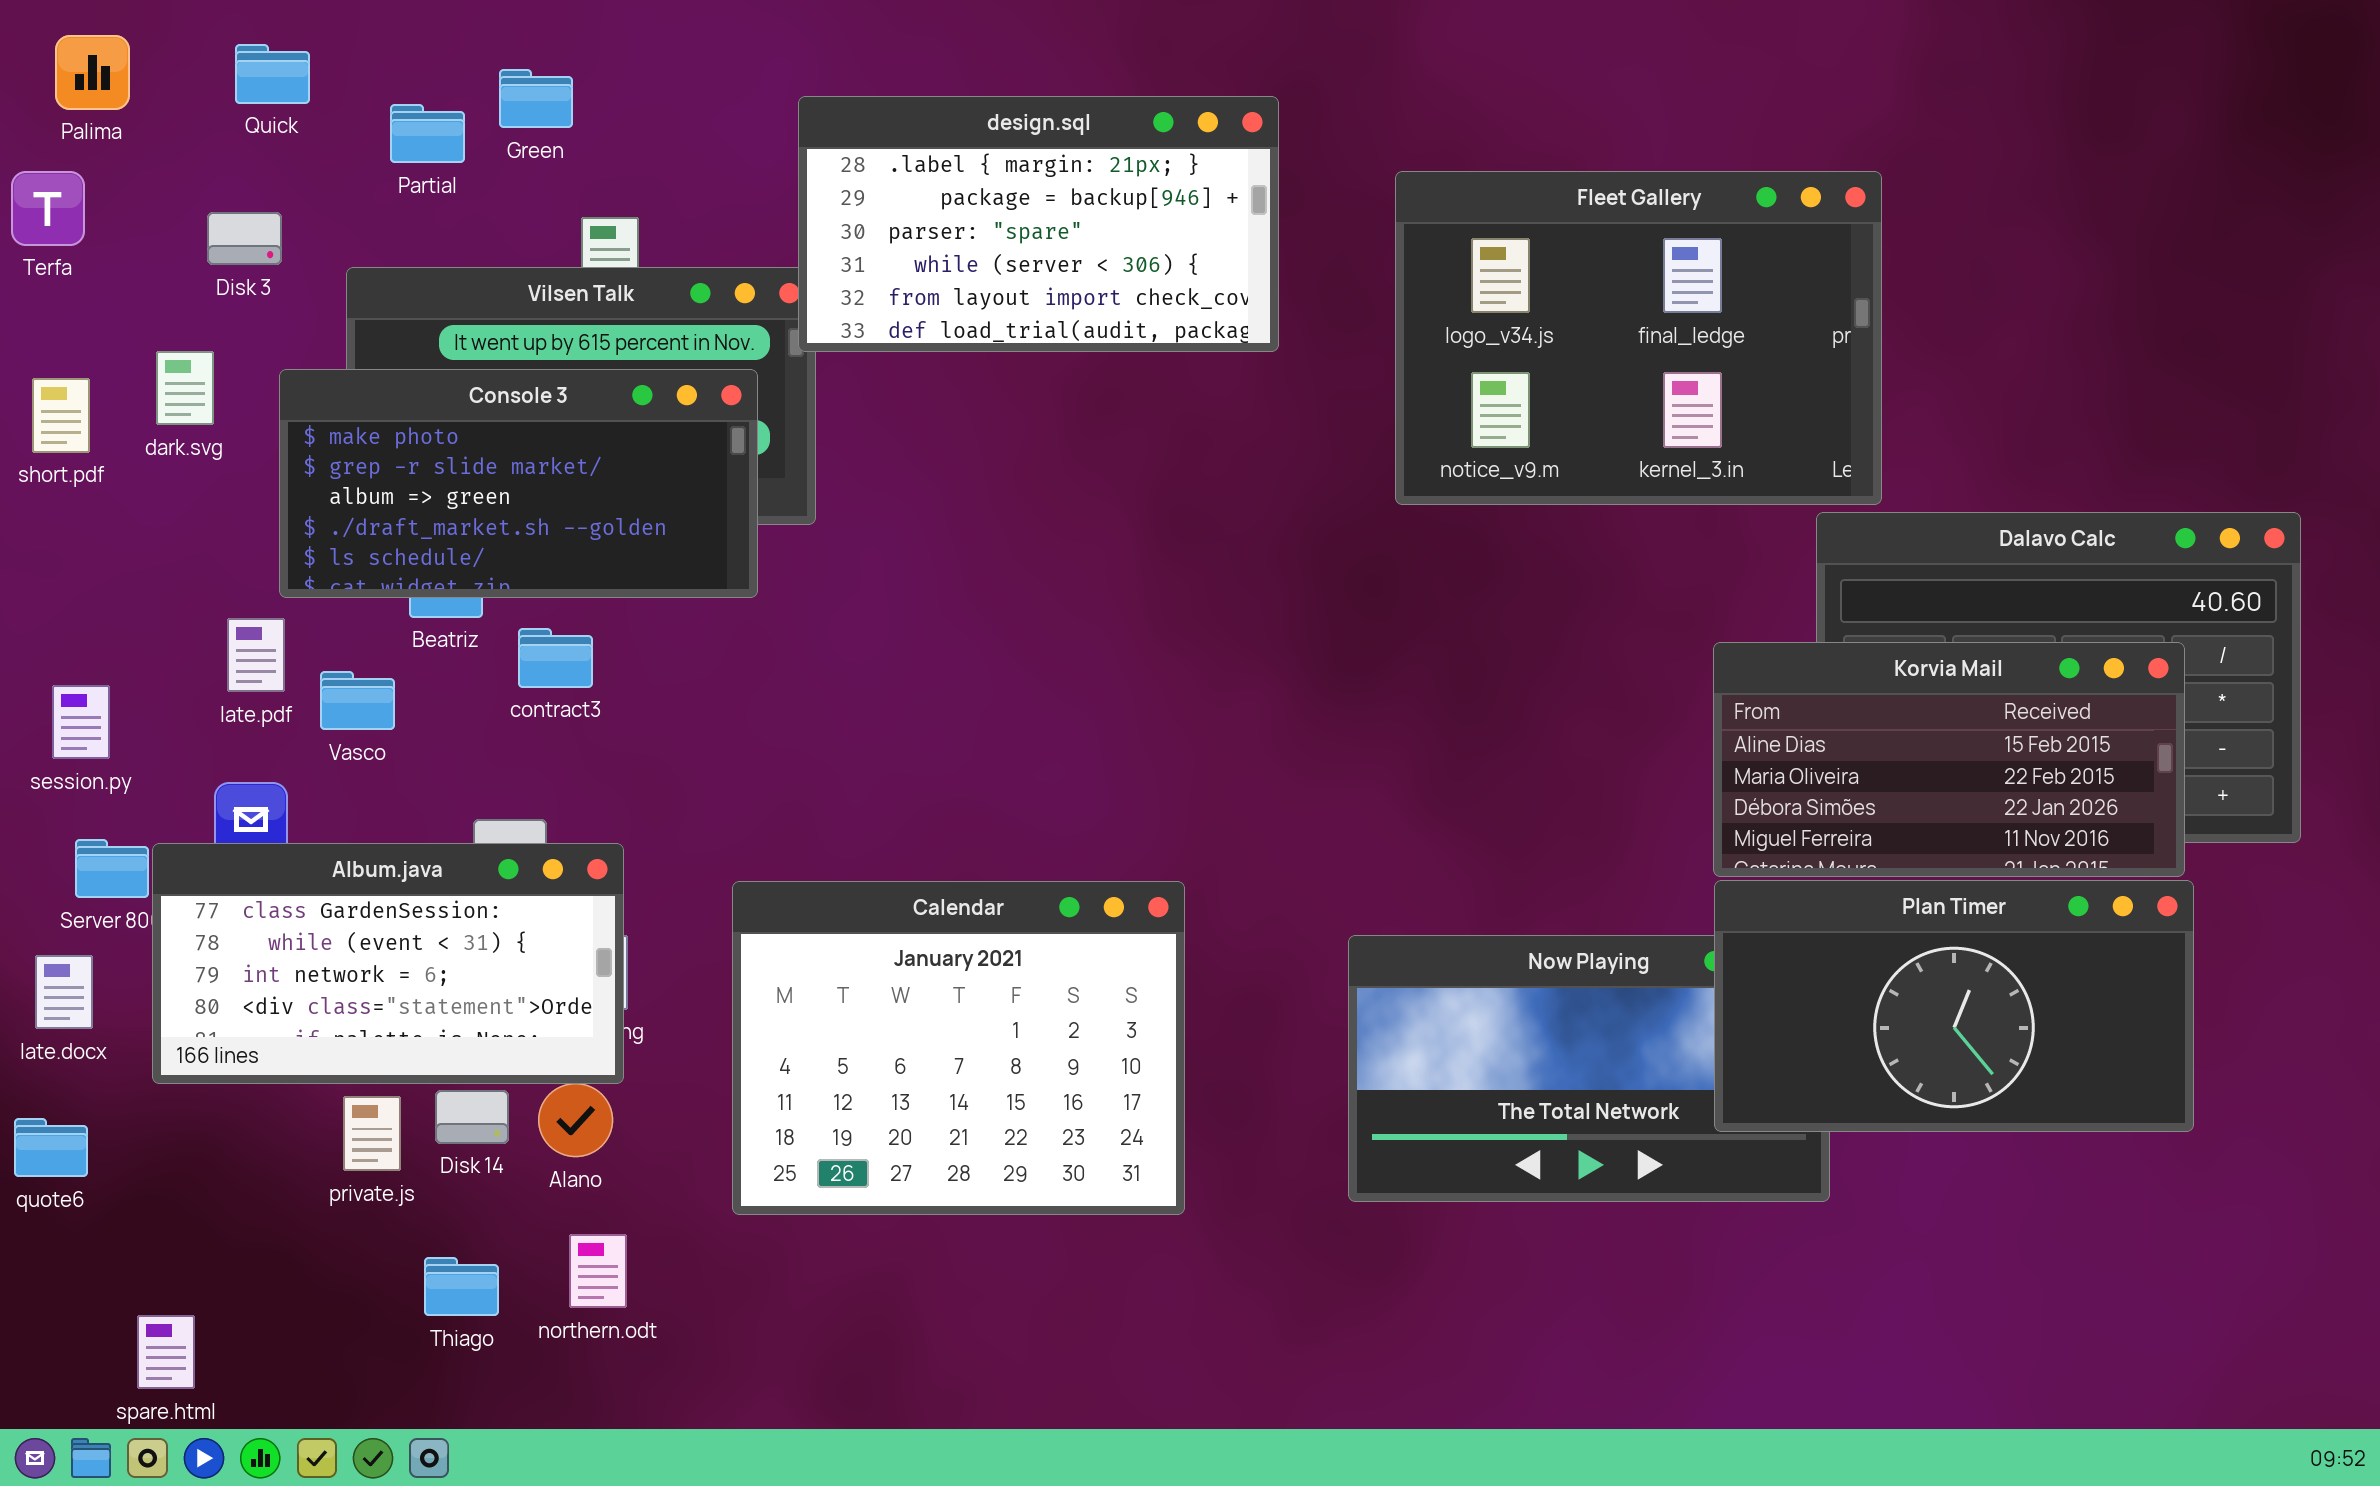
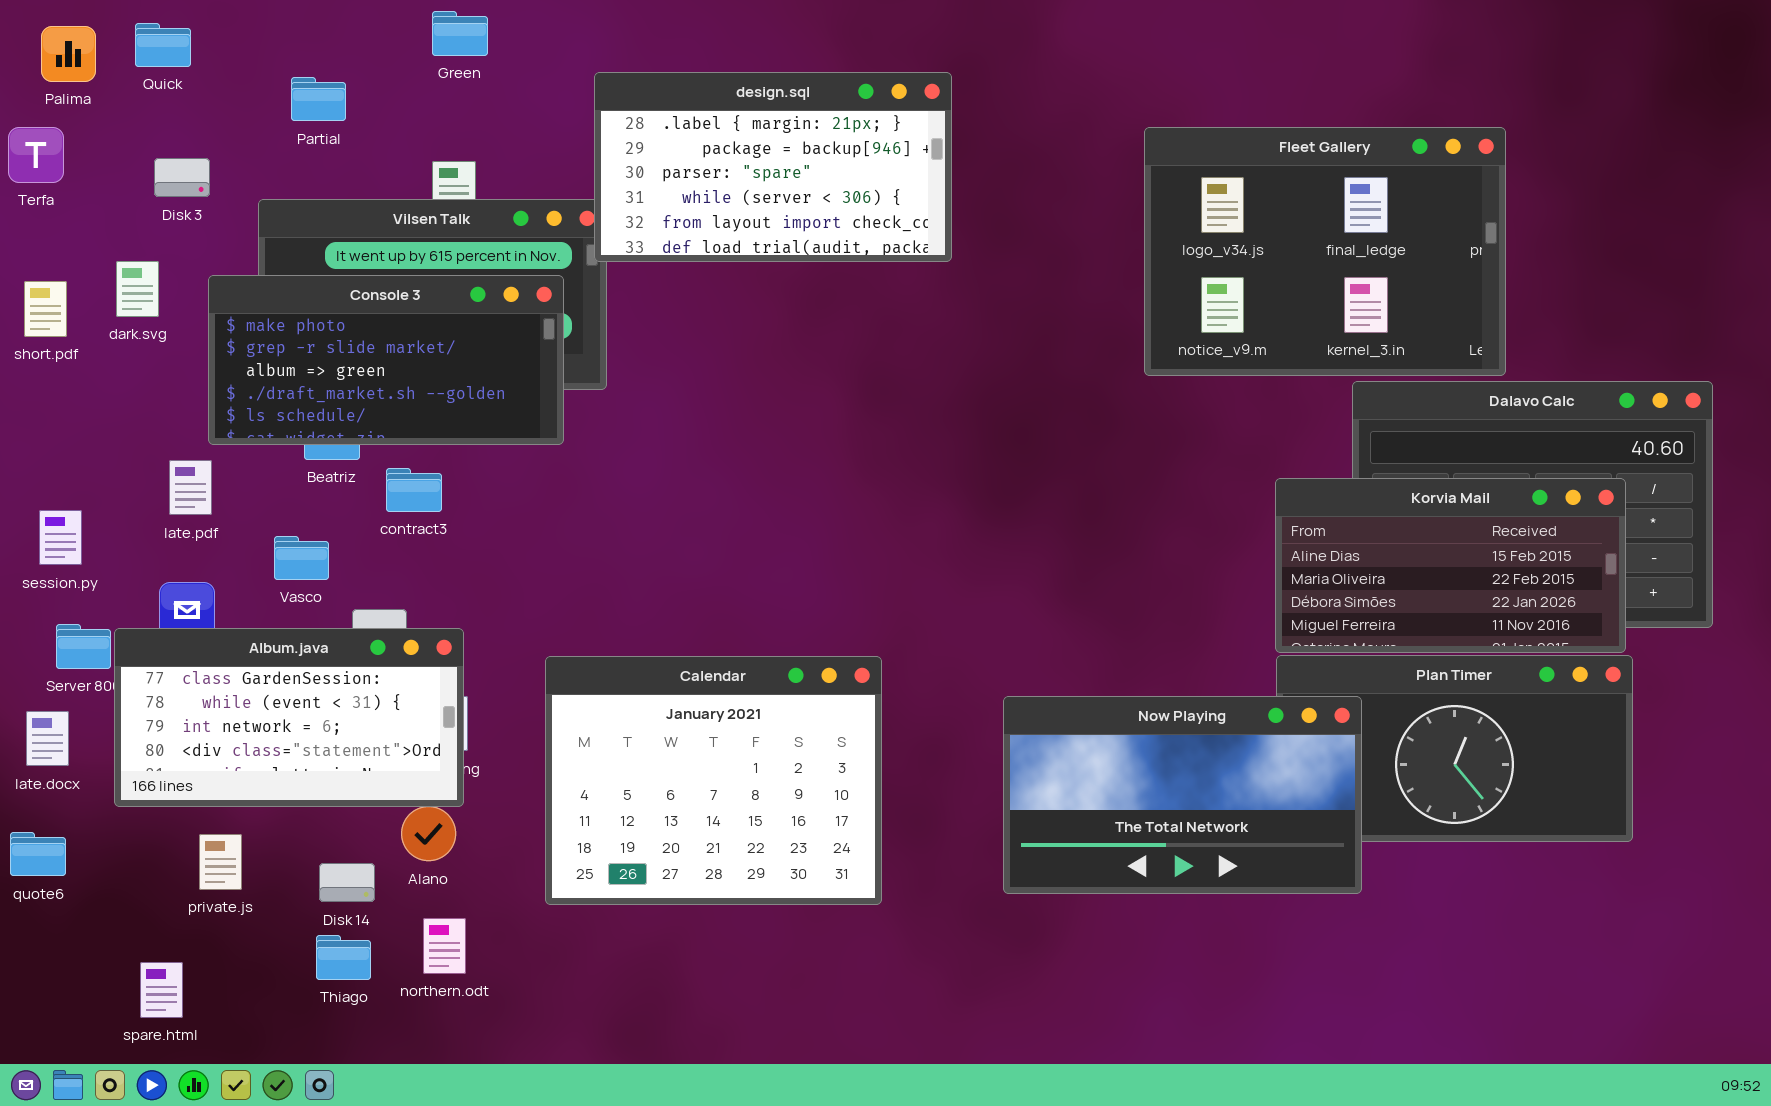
Quick: [235,44,310,104] -> [135,23,191,67], moved
Green: [499,69,573,128] -> [432,11,488,56], moved
Fleet Gallery: [1395,171,1882,505] -> [1144,127,1506,376], moved
Vasco: [320,671,395,730] -> [274,536,329,580], moved
Now Playing: [1348,935,1830,1202] -> [1003,696,1362,894], raised
Disk 14: [435,1090,509,1144] -> [319,863,375,902], moved
private.js: [343,1096,401,1171] -> [199,834,242,890], moved
spare.html: [137,1315,195,1389] -> [140,962,183,1018], moved

